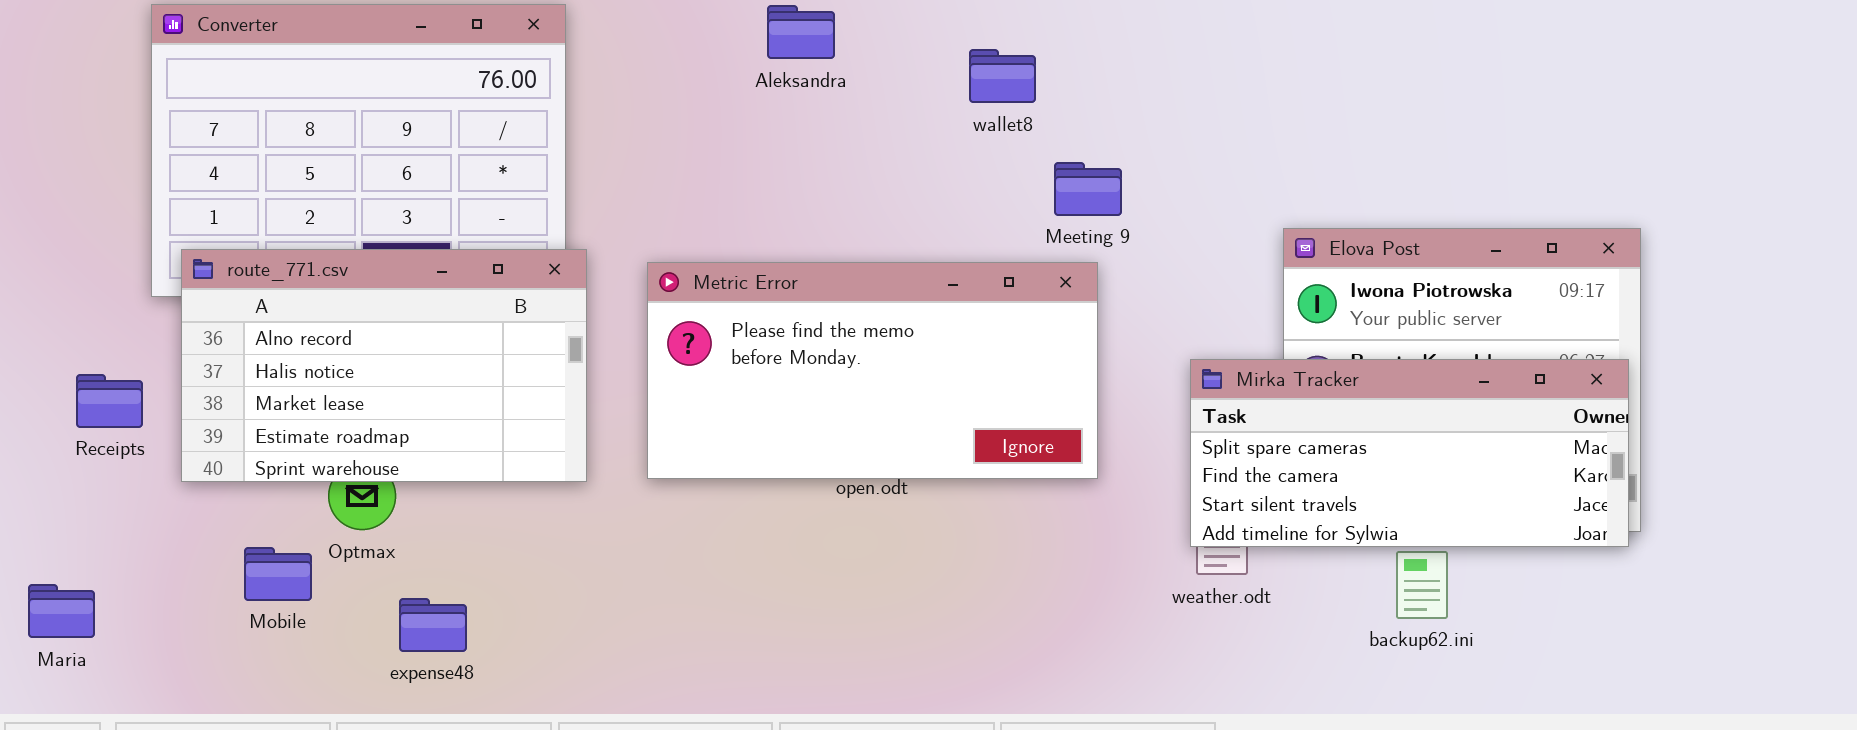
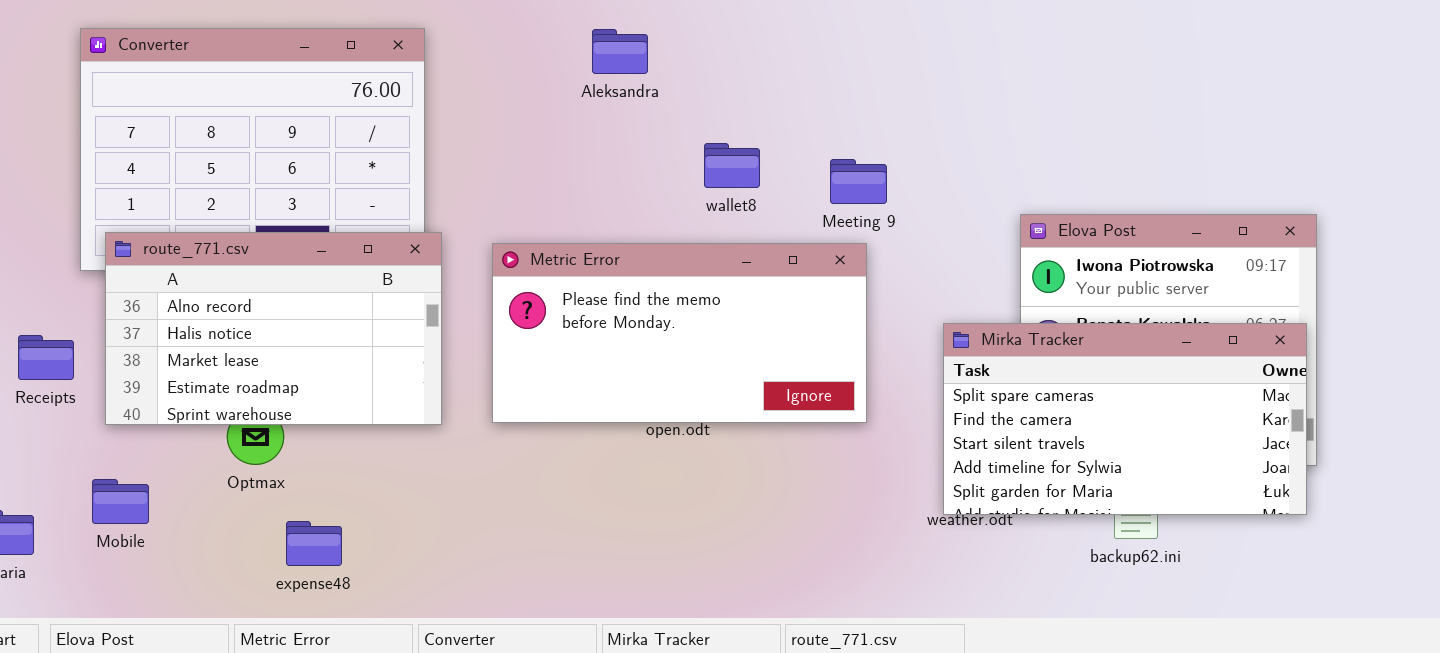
wallet8: [969,49,1036,103] -> [704,143,760,188], moved
Mirka Tracker: [1190,359,1629,547] -> [943,323,1307,515], resized
Mobile: [244,547,312,601] -> [92,479,149,524], moved

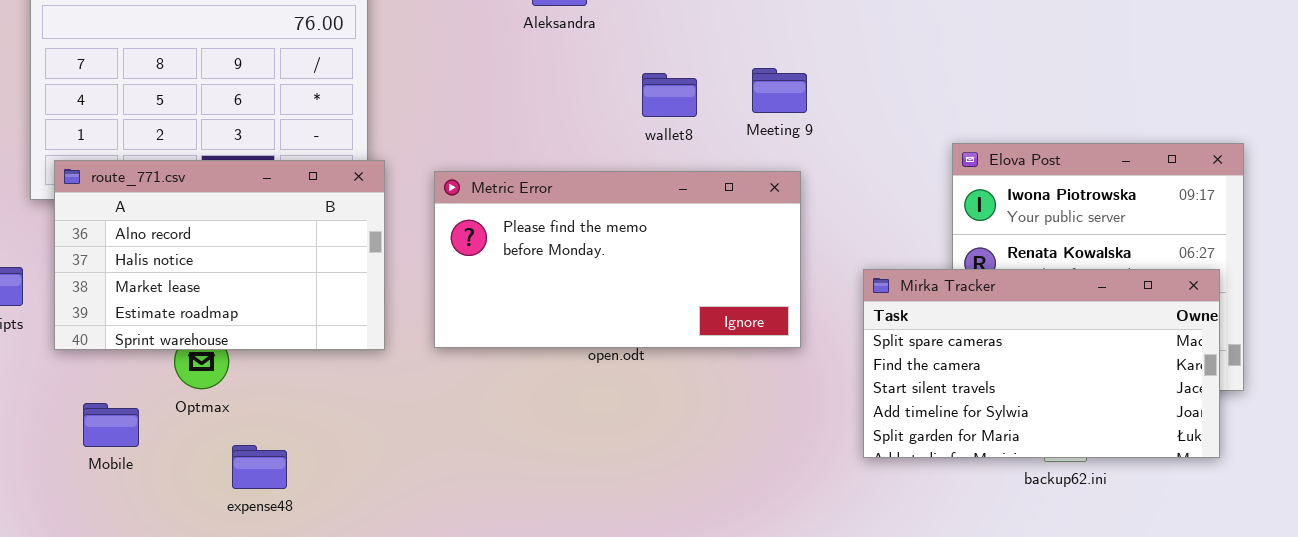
Meeting 9: [830,159,887,204] -> [752,68,807,113], moved
Mirka Tracker: [943,323,1307,515] -> [863,269,1220,458], moved
Mobile: [92,479,149,524] -> [83,403,139,447], moved

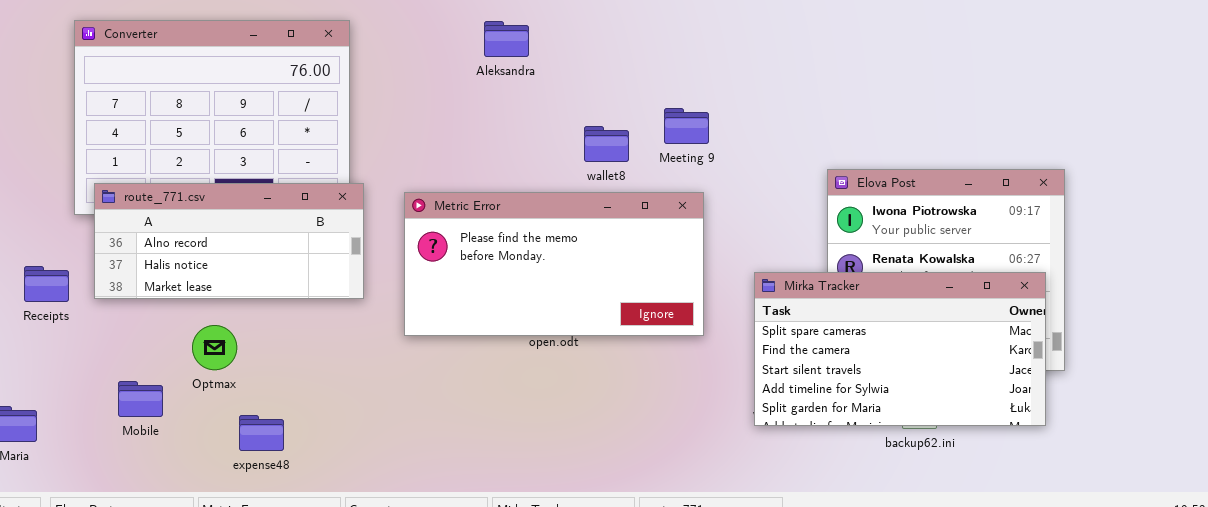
wallet8: [642,73,697,117] -> [584,126,629,162], moved
route_771.csv: [54,160,385,350] -> [94,183,364,299], resized

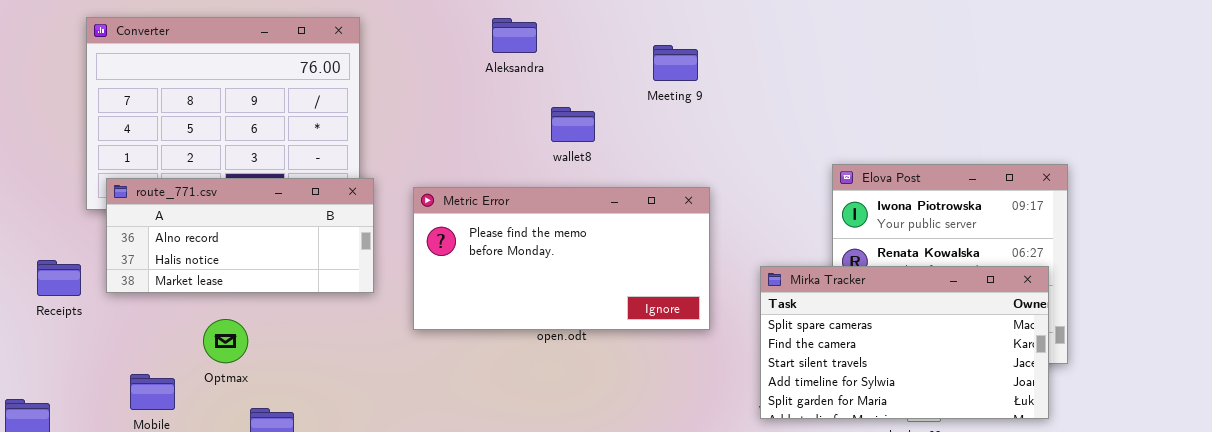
Meeting 9: [664,108,709,144] -> [653,45,698,81], moved
wallet8: [584,126,629,162] -> [551,107,595,142], moved

